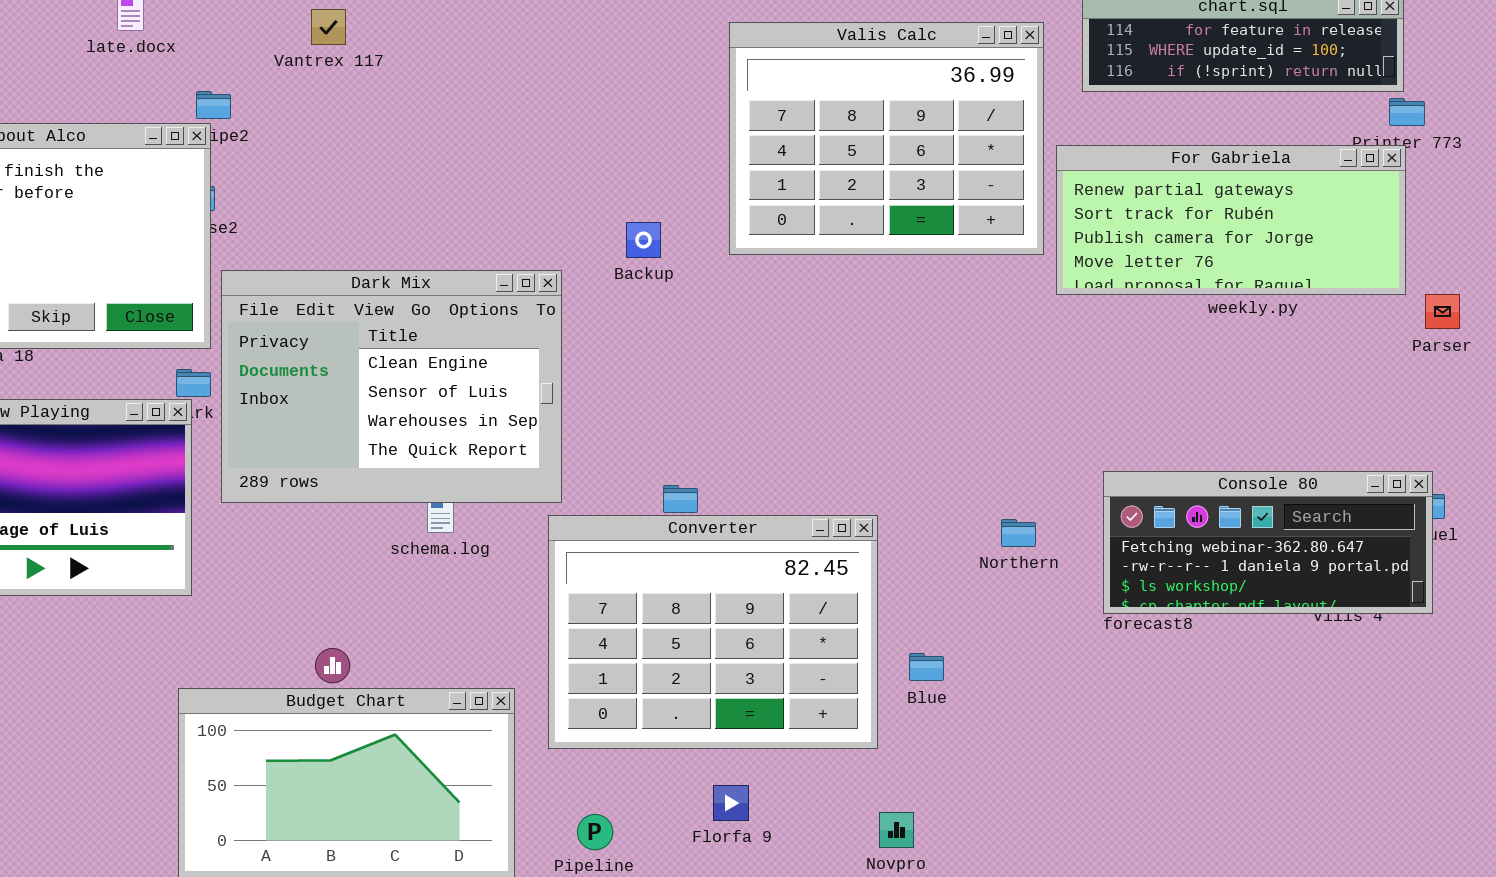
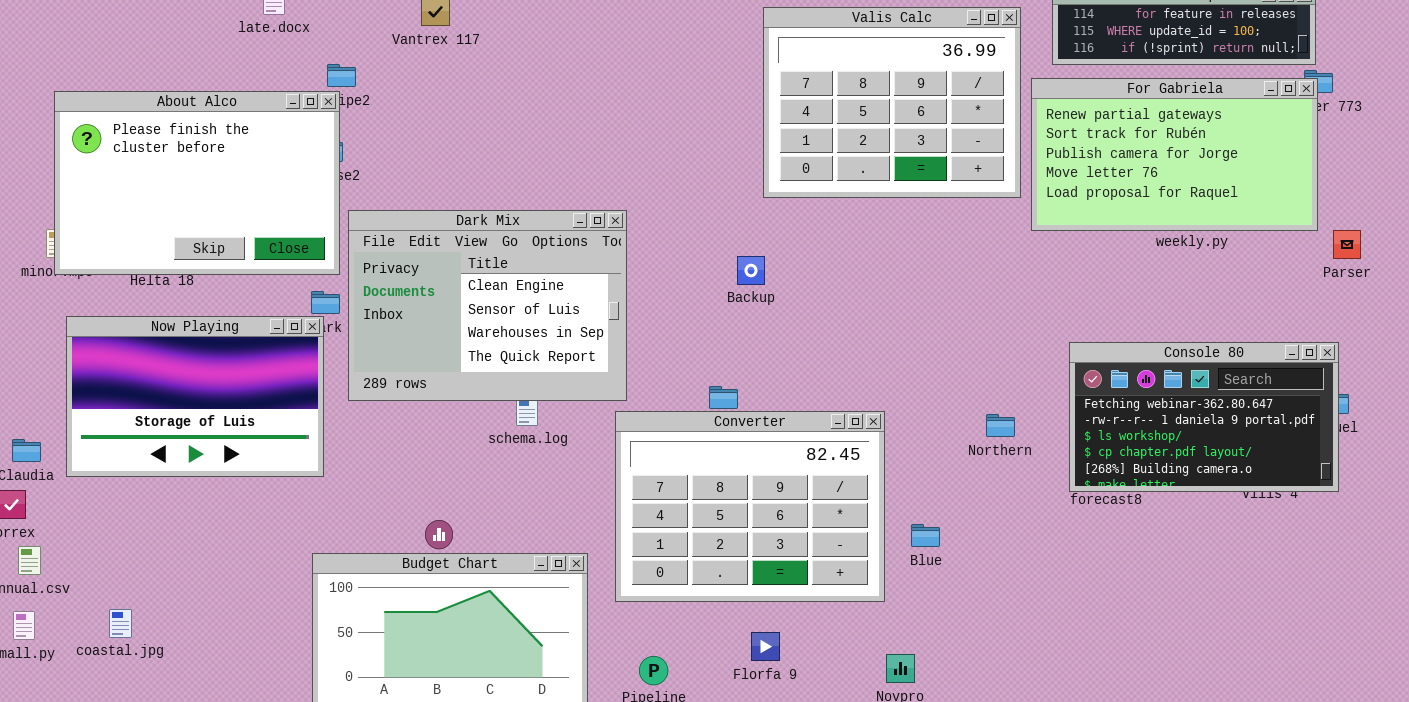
For Gabriela: [1056,145,1406,295] -> [1031,78,1318,231], resized
Backup: [626,222,661,258] -> [737,256,765,285], moved
Console 80: [1103,471,1433,614] -> [1069,342,1339,492], resized

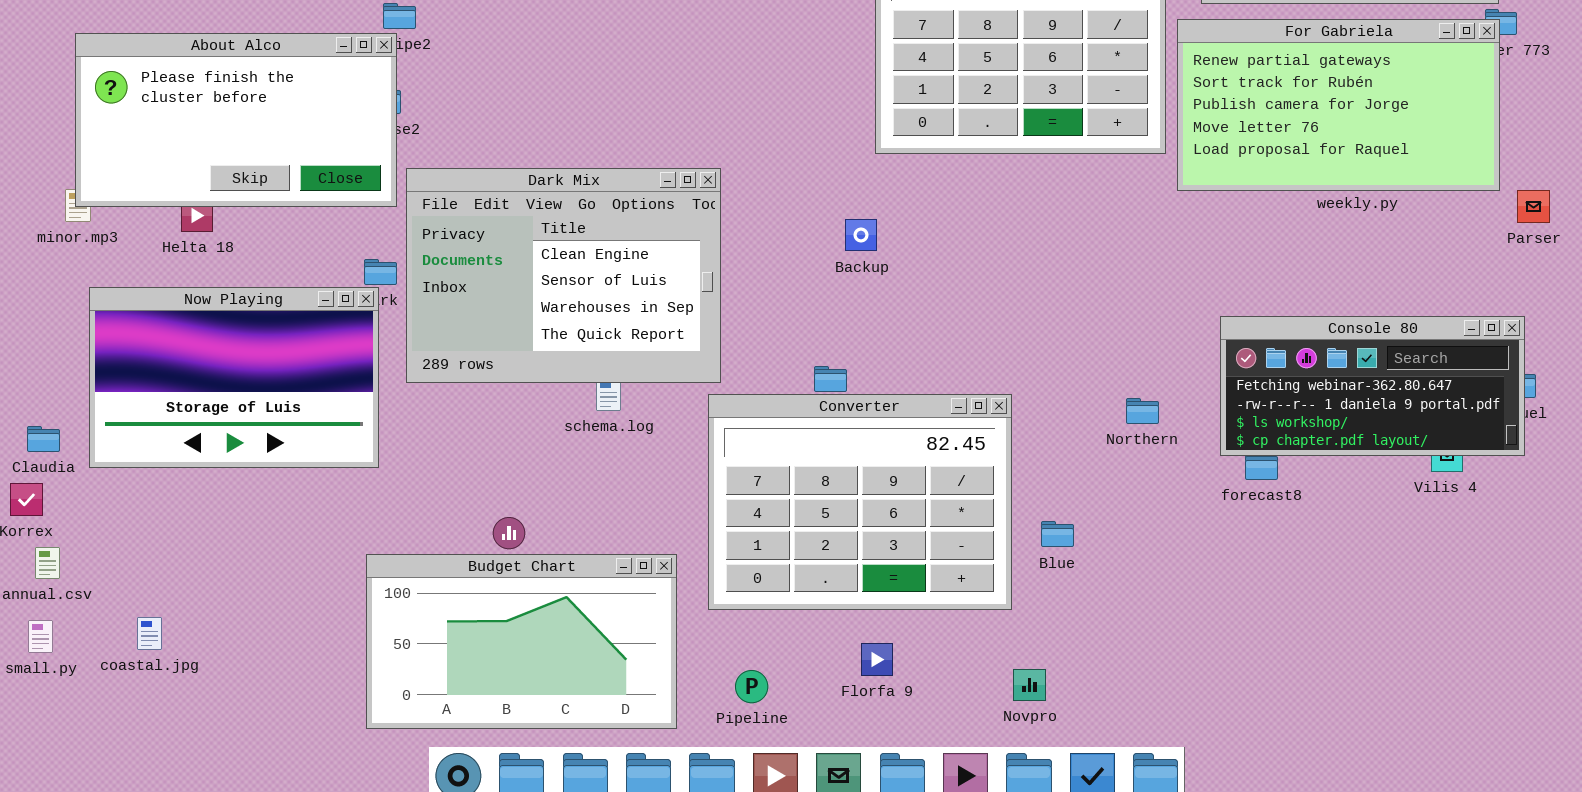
About Alco: [54,91,340,275] -> [75,33,397,207], resized
Console 80: [1069,342,1339,492] -> [1220,316,1525,456], resized

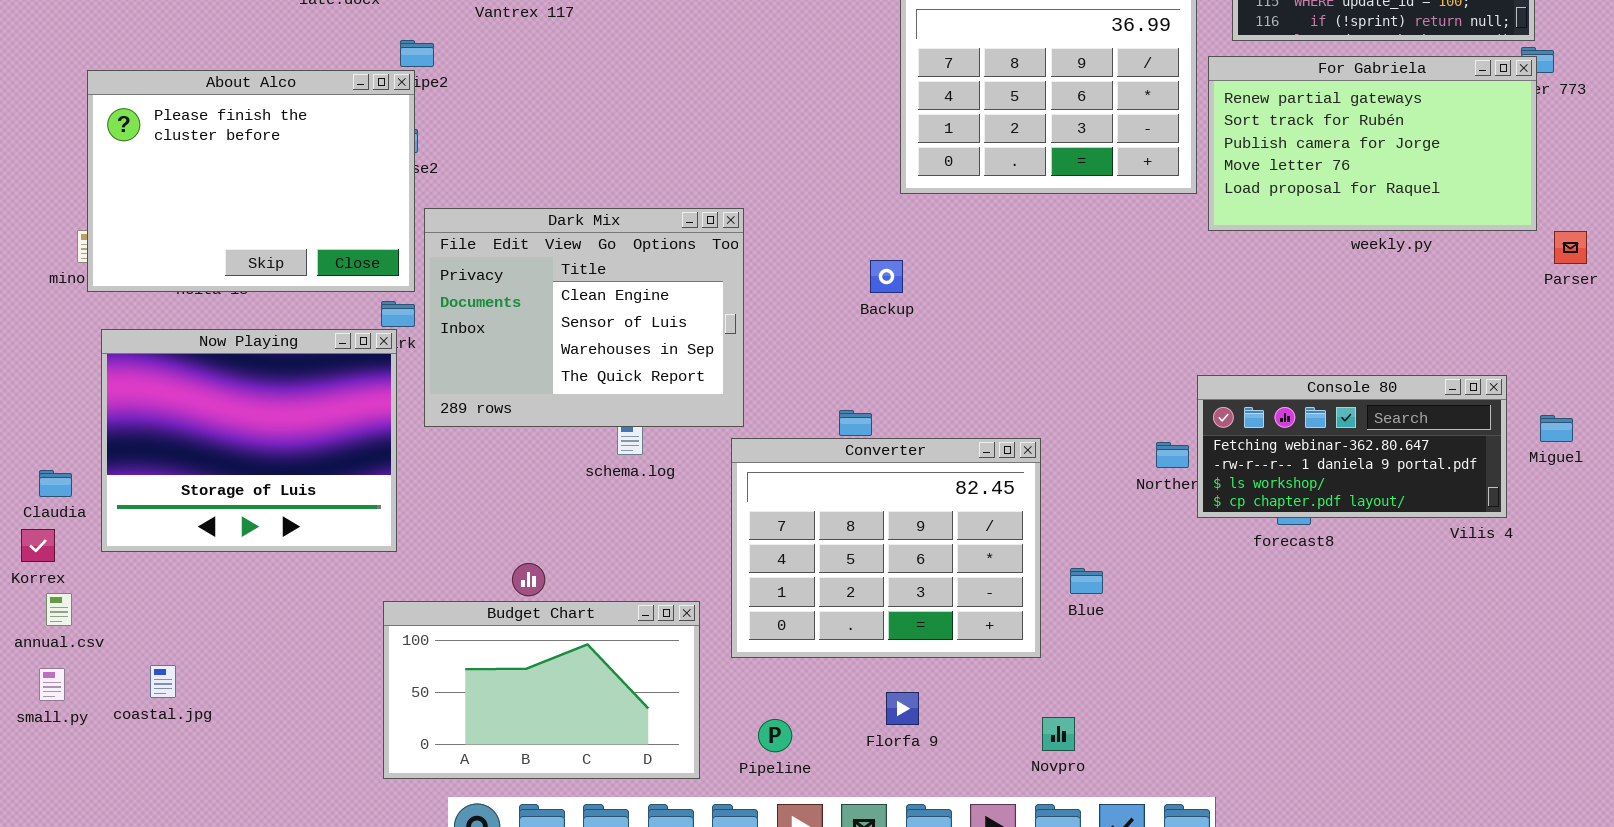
About Alco: [75,33,397,207] -> [87,70,415,292], resized
Now Playing: [89,287,379,468] -> [101,329,397,552], resized
Console 80: [1220,316,1525,456] -> [1197,375,1507,518], moved

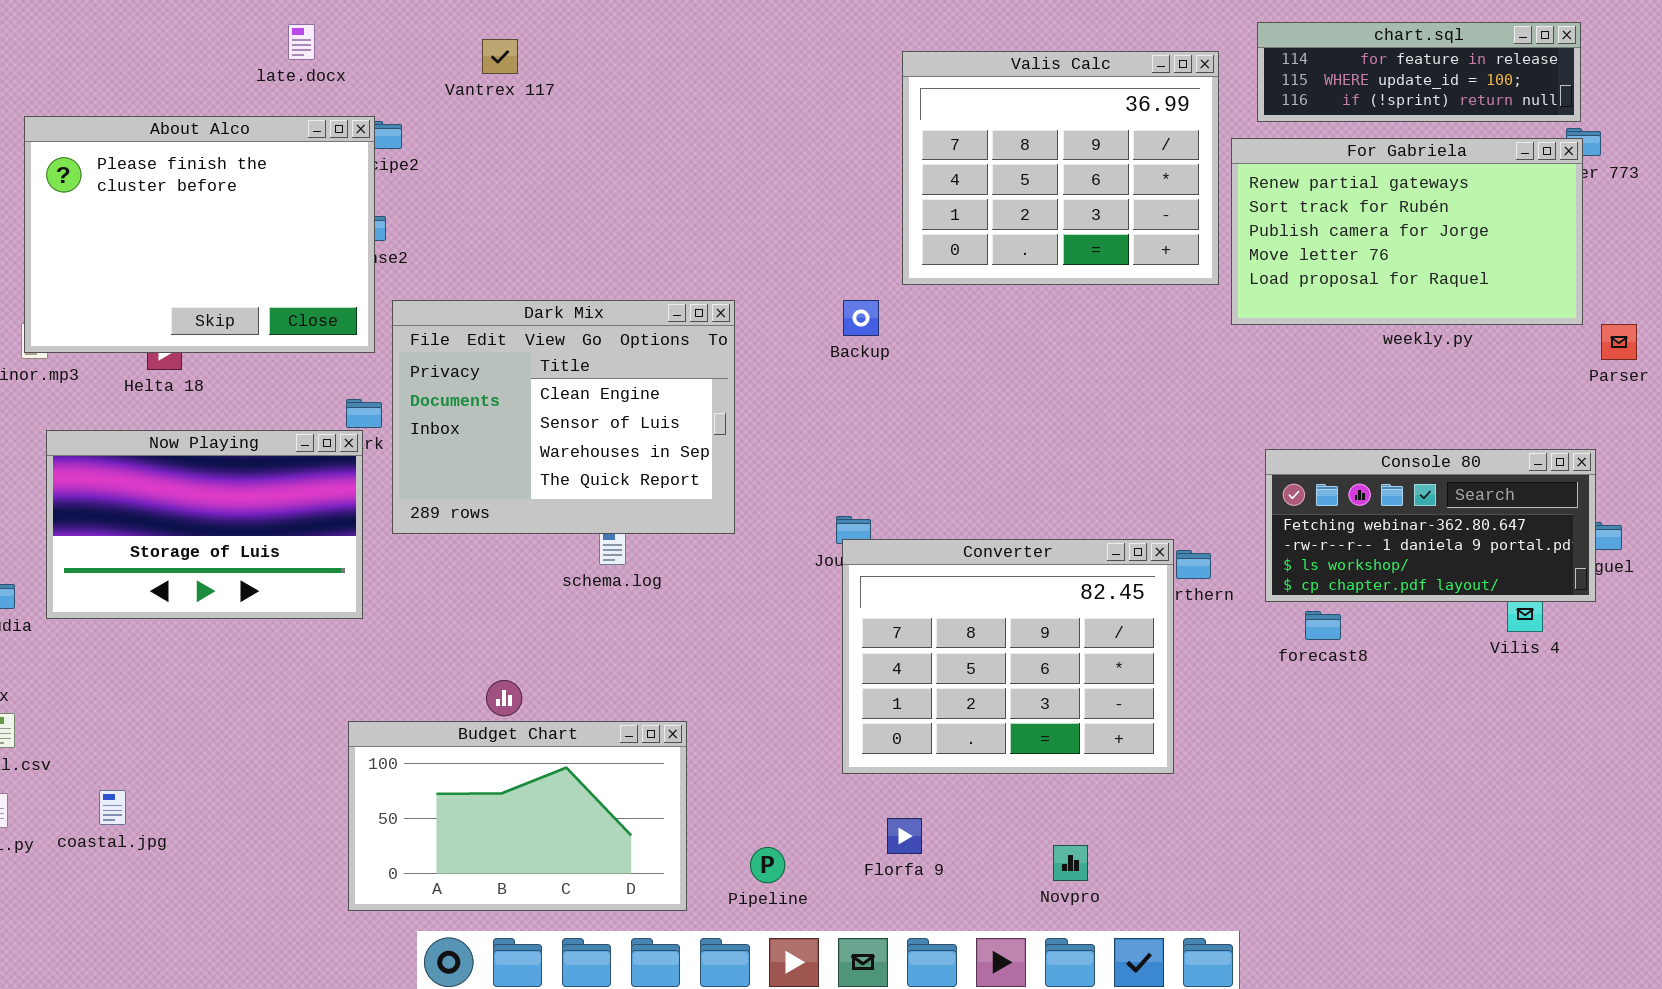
About Alco: [87,70,415,292] -> [24,116,375,353], moved
Backup: [870,260,903,293] -> [843,300,879,336], moved
Now Playing: [101,329,397,552] -> [46,430,363,619], resized
Console 80: [1197,375,1507,518] -> [1265,449,1596,602], moved
Converter: [731,438,1041,658] -> [842,539,1174,774], moved

